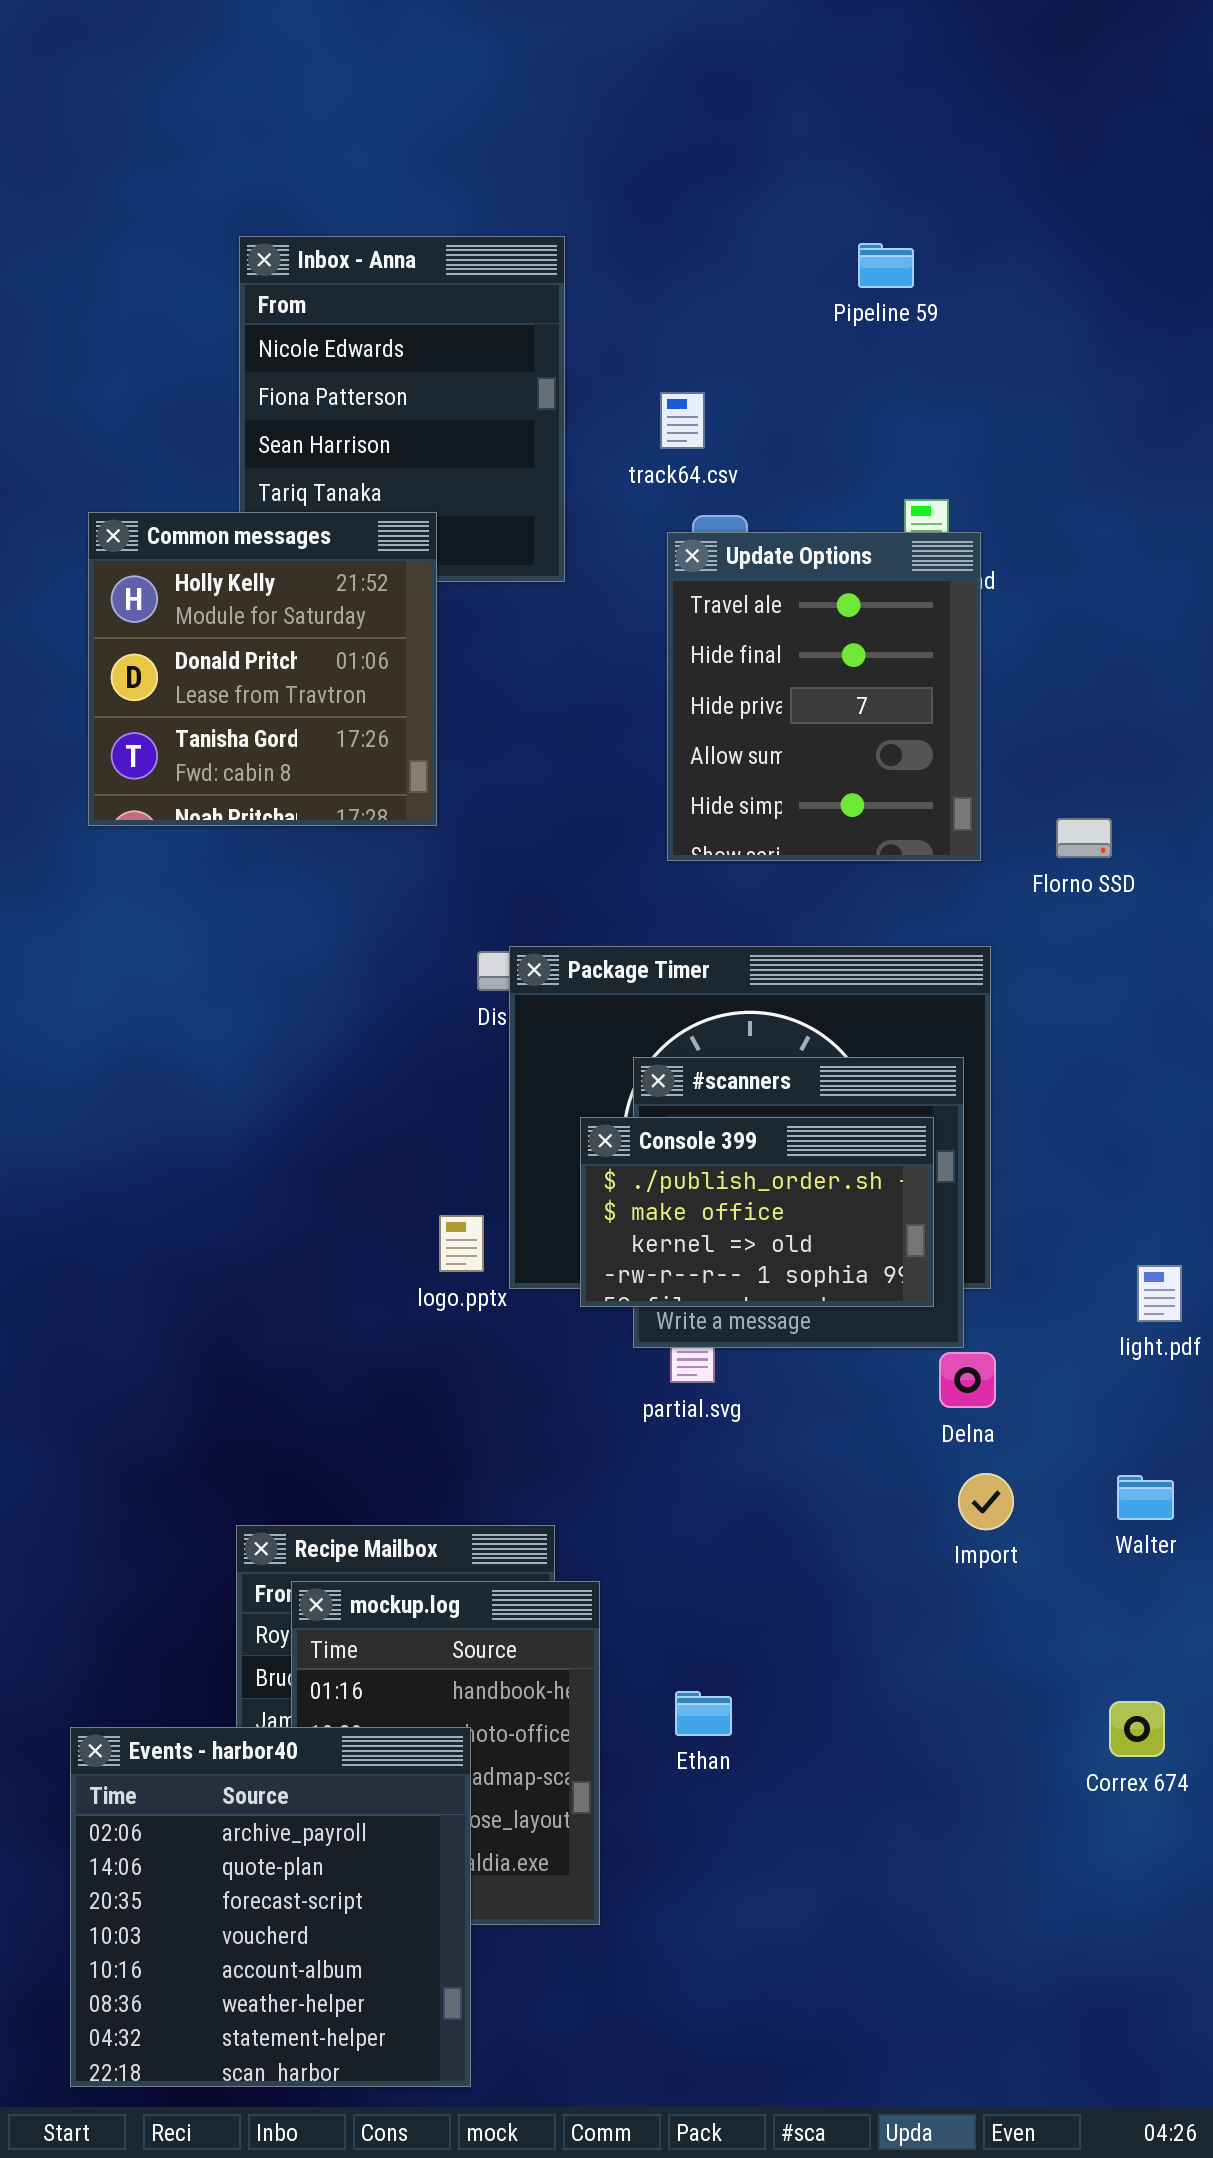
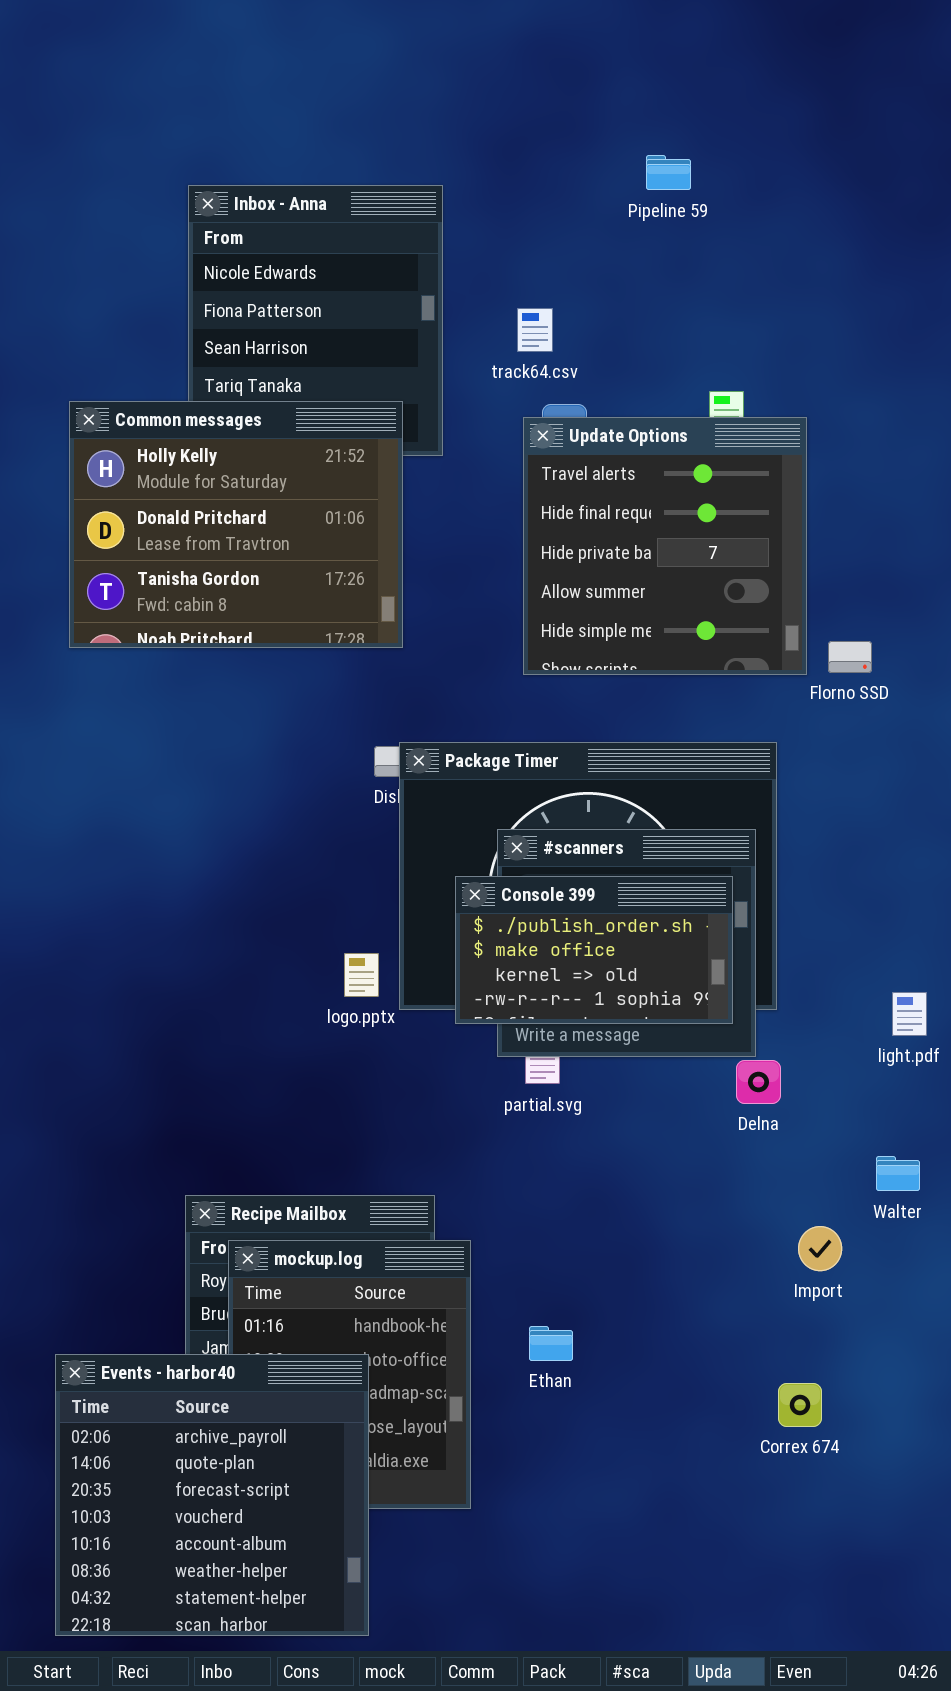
Pipeline 59: [858,243,914,288] -> [646,155,691,190], moved
Common messages: [88,512,437,826] -> [69,401,403,648], resized
Update Options: [667,532,981,861] -> [523,417,807,675], resized
Import: [958,1473,1014,1530] -> [798,1226,842,1271], moved
Correx 674: [1109,1701,1165,1757] -> [778,1383,822,1427], moved

